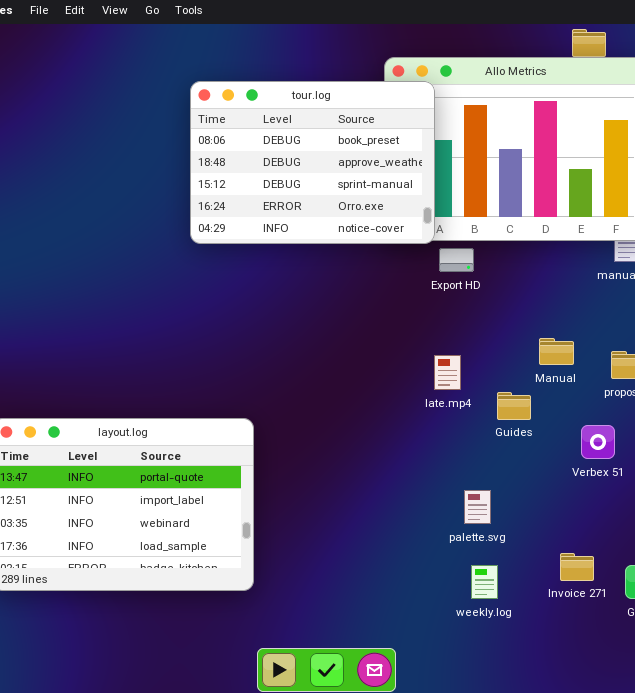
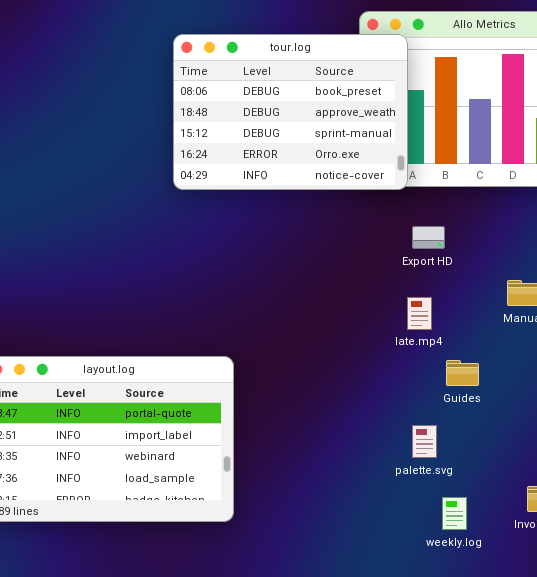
Export HD: [439,248,474,272] -> [412,226,445,249], moved
Guides: [497,392,531,420] -> [446,360,479,386], moved
palette.svg: [464,490,491,524] -> [412,425,437,458], moved

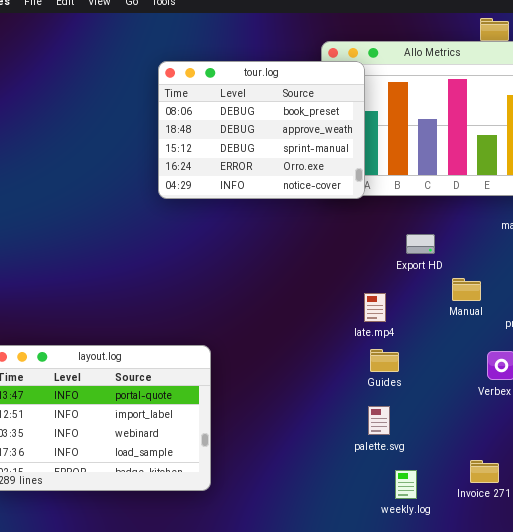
Export HD: [412,226,445,249] -> [406,234,435,254], moved
Guides: [446,360,479,386] -> [370,349,399,372], moved

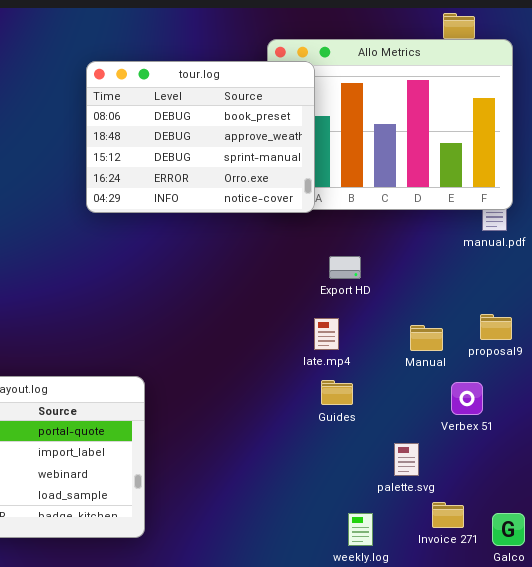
Export HD: [406,234,435,254] -> [329,256,361,279], moved
Manual: [452,278,481,301] -> [410,325,443,351], moved
palette.svg: [368,406,390,435] -> [394,443,419,476], moved

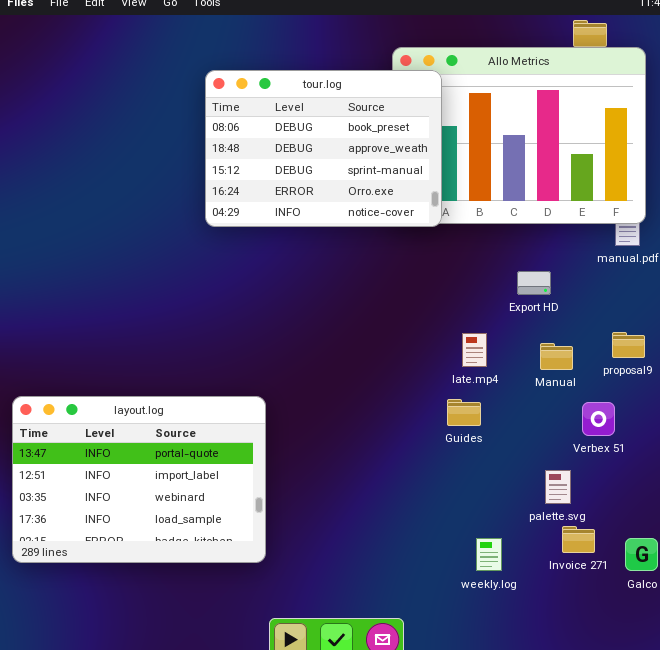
Export HD: [329,256,361,279] -> [517,271,551,295], moved
late.mp4: [314,318,339,350] -> [462,333,487,367], moved
palette.svg: [394,443,419,476] -> [545,470,571,504], moved

